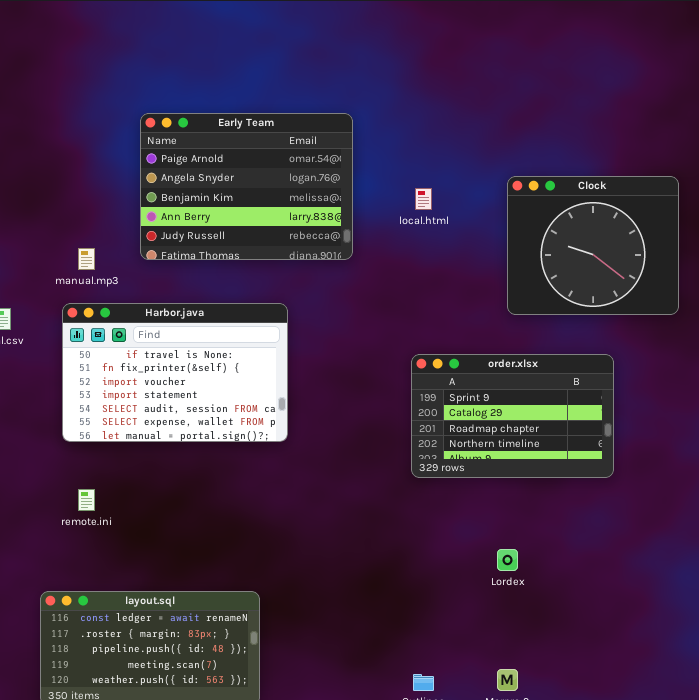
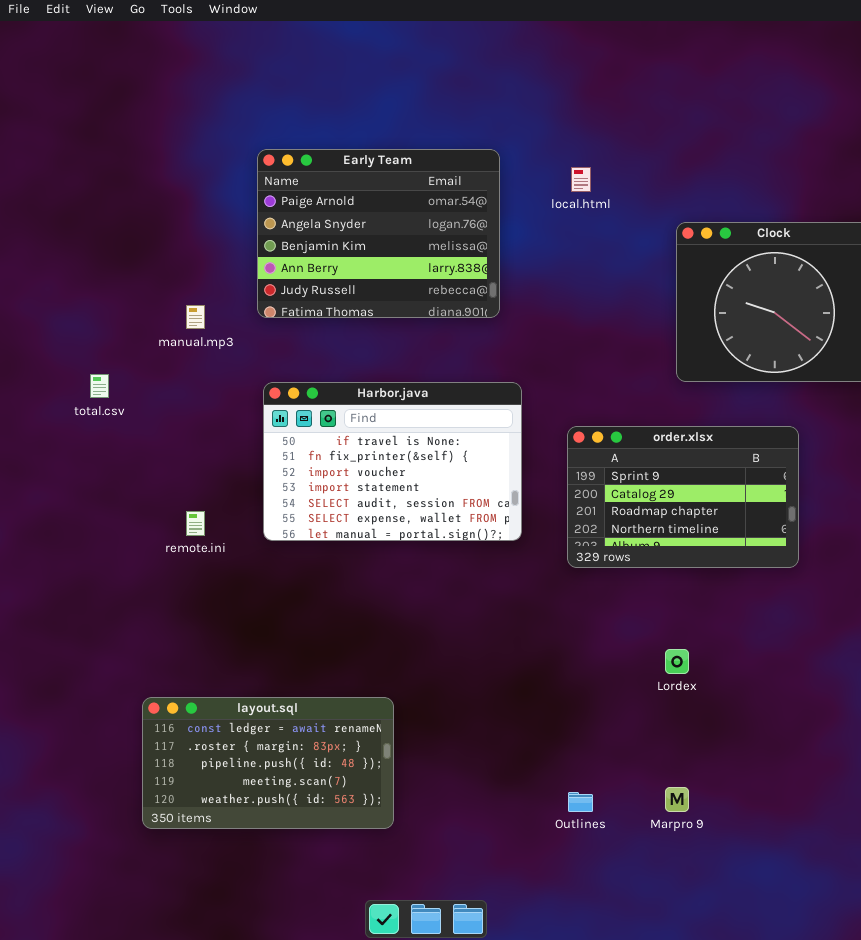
local.html: [415,188,432,210] -> [571,167,591,192], moved
Harbor.java: [62,303,288,442] -> [263,382,522,541], moved
remote.ini: [78,489,95,511] -> [186,511,205,536], moved

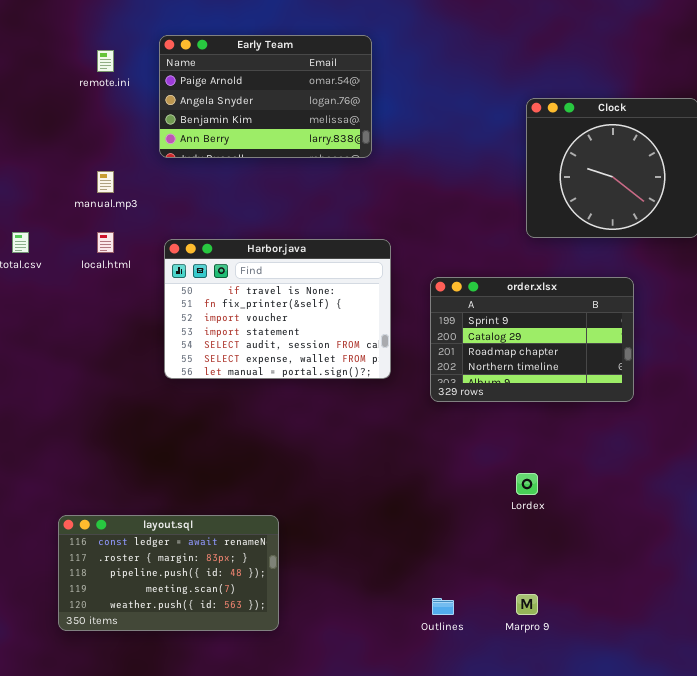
Early Team: [257,149,500,318] -> [159,35,372,158], resized
local.html: [571,167,591,192] -> [97,232,114,253], moved
remote.ini: [186,511,205,536] -> [97,50,114,72], moved

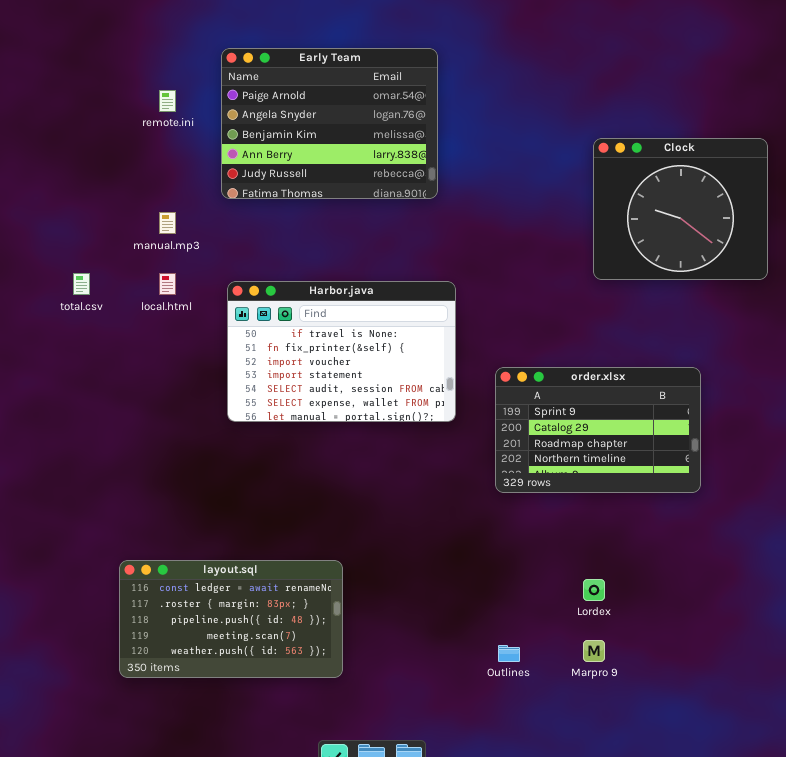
Early Team: [159,35,372,158] -> [221,48,438,199], resized
order.xlsx: [430,277,634,402] -> [495,367,701,493], moved
Lordex: [516,473,538,495] -> [583,579,605,601], moved

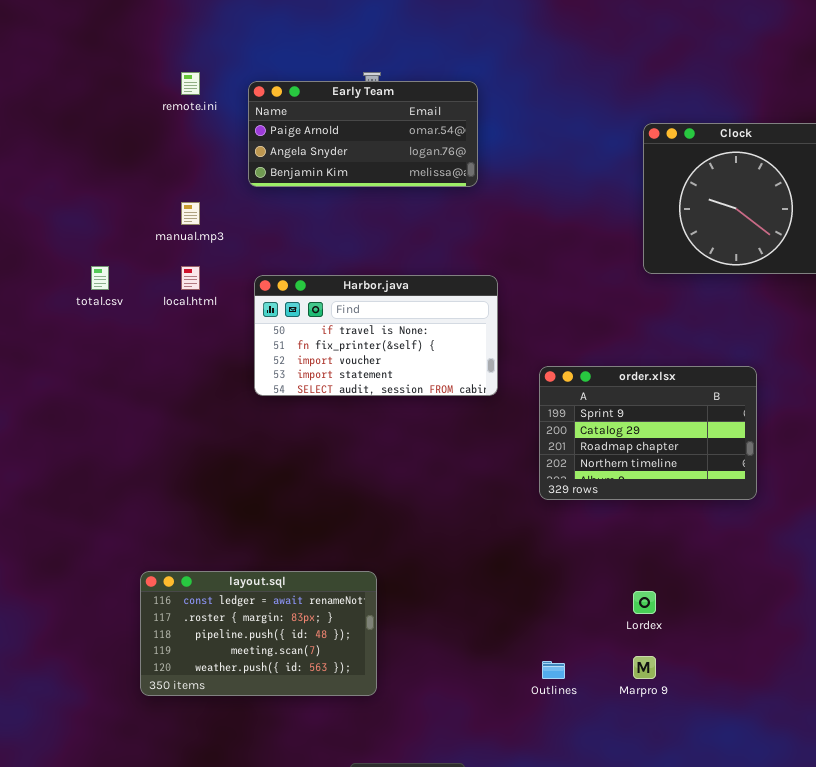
Early Team: [221,48,438,199] -> [248,81,478,187], resized
Harbor.java: [227,281,456,422] -> [254,275,498,396], resized

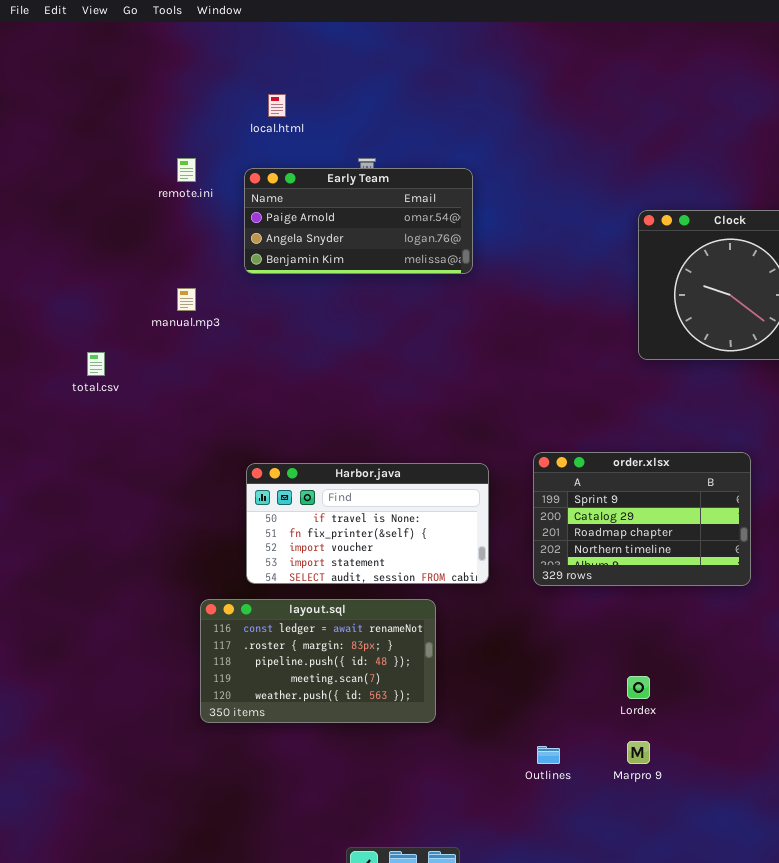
local.html: [181,266,200,290] -> [268,94,286,117], moved
Harbor.java: [254,275,498,396] -> [246,463,489,584], moved
layout.sql: [140,571,377,696] -> [200,599,436,723], moved

